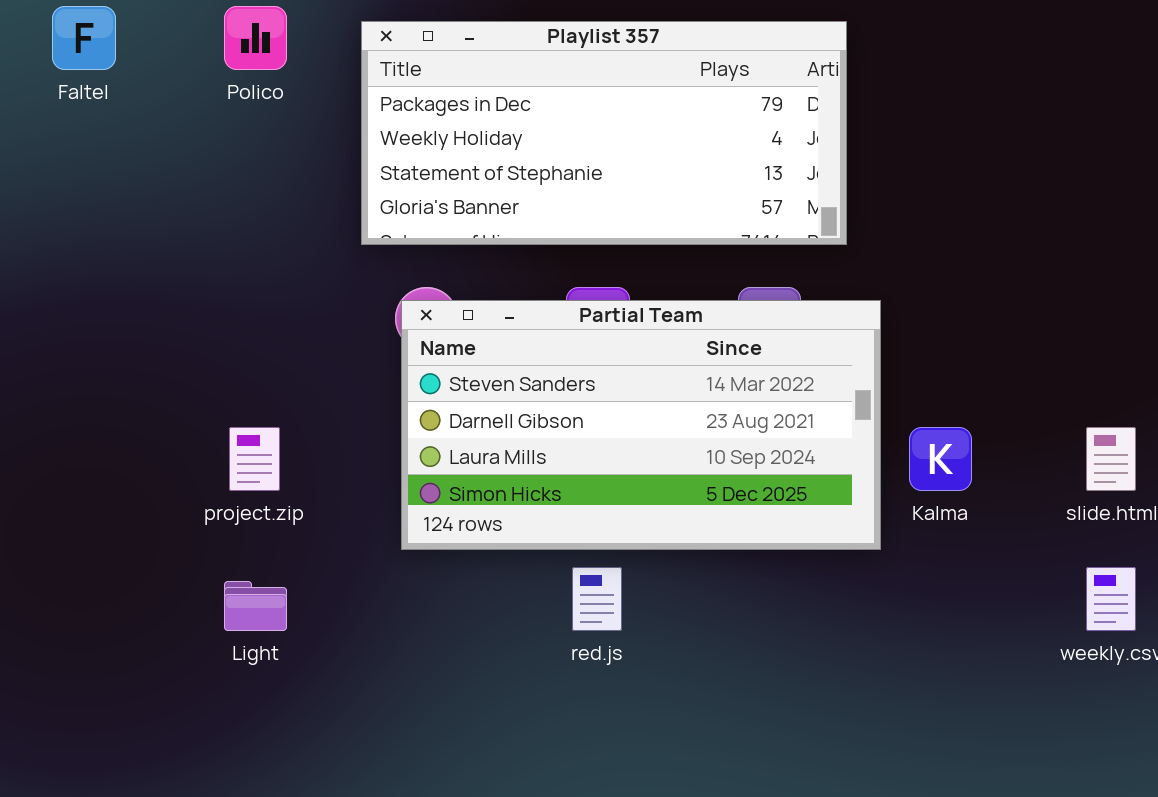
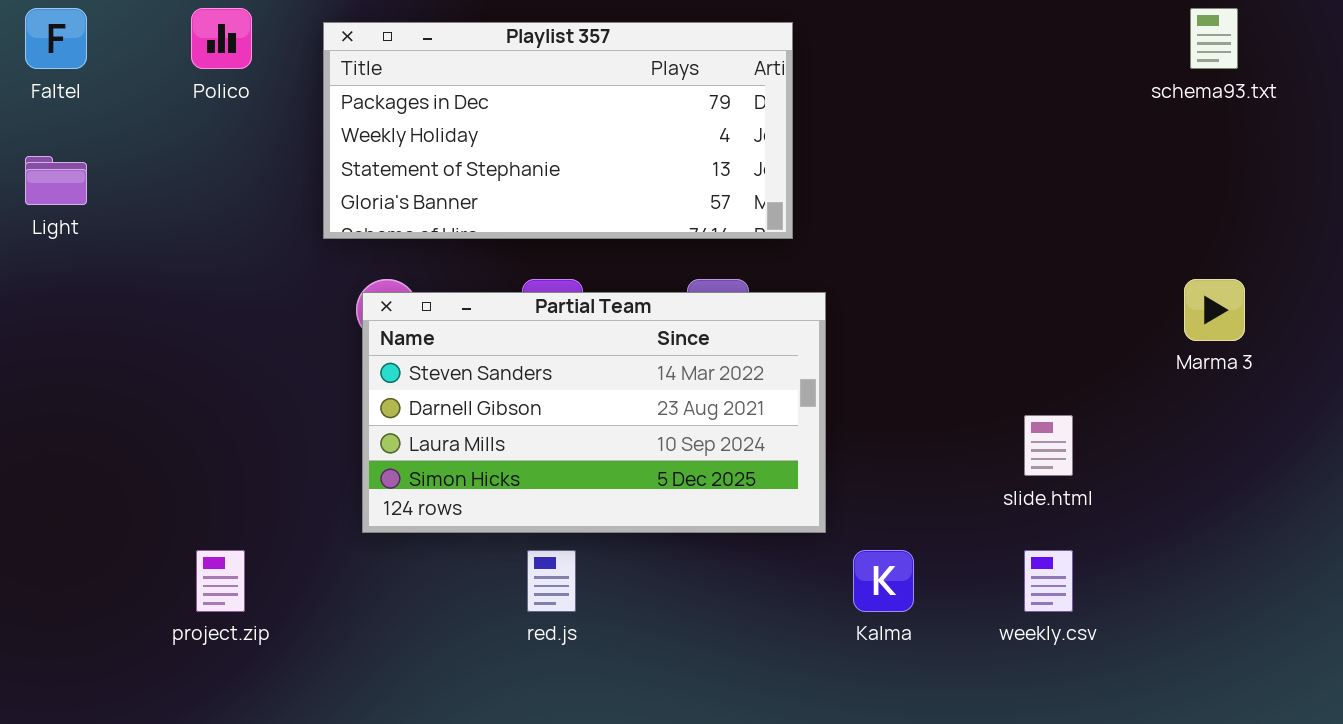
project.zip: [229,427,280,491] -> [196,550,245,612], moved
Kalma: [909,427,972,491] -> [853,550,914,612], moved
Light: [224,581,287,631] -> [25,156,87,205], moved

